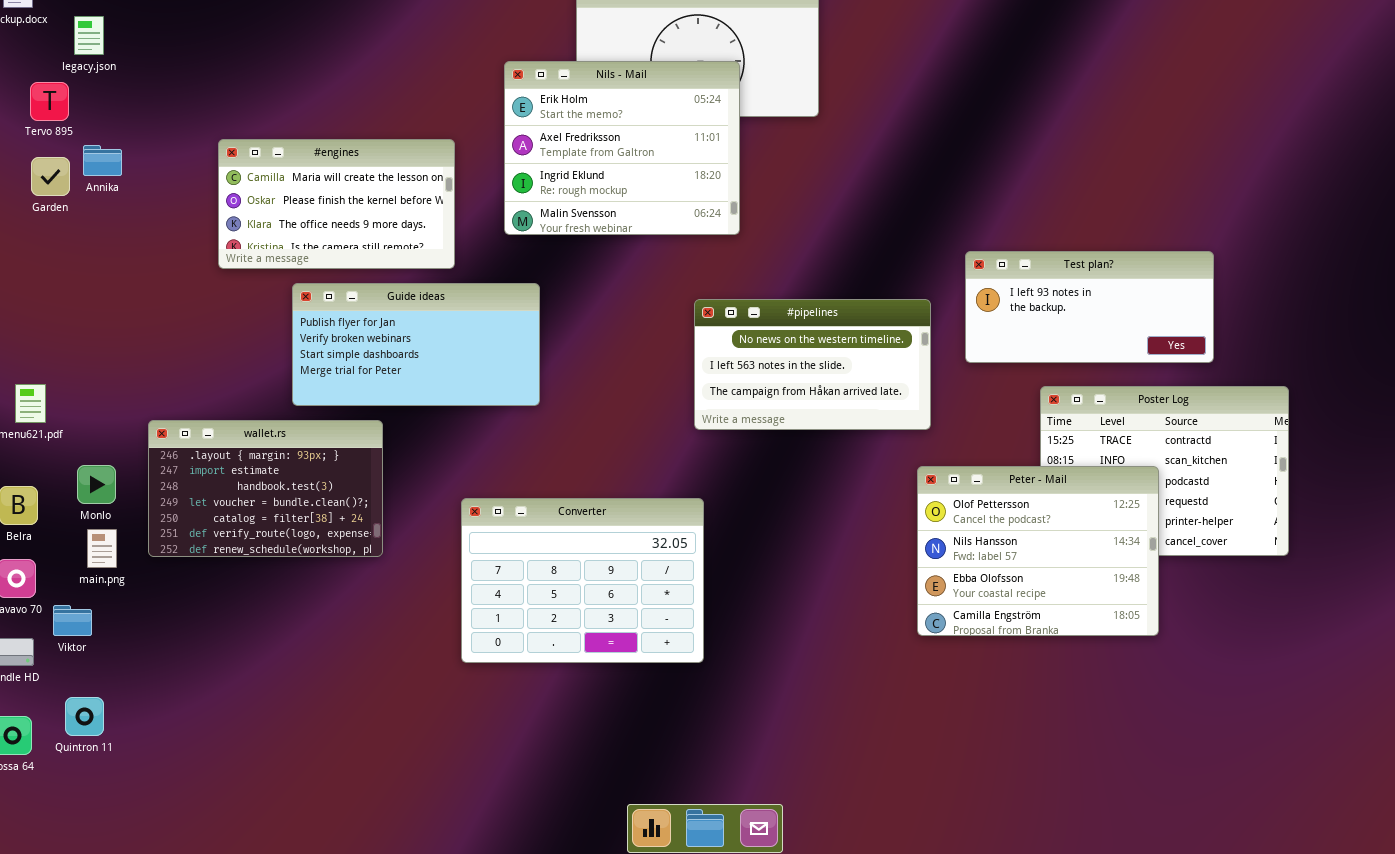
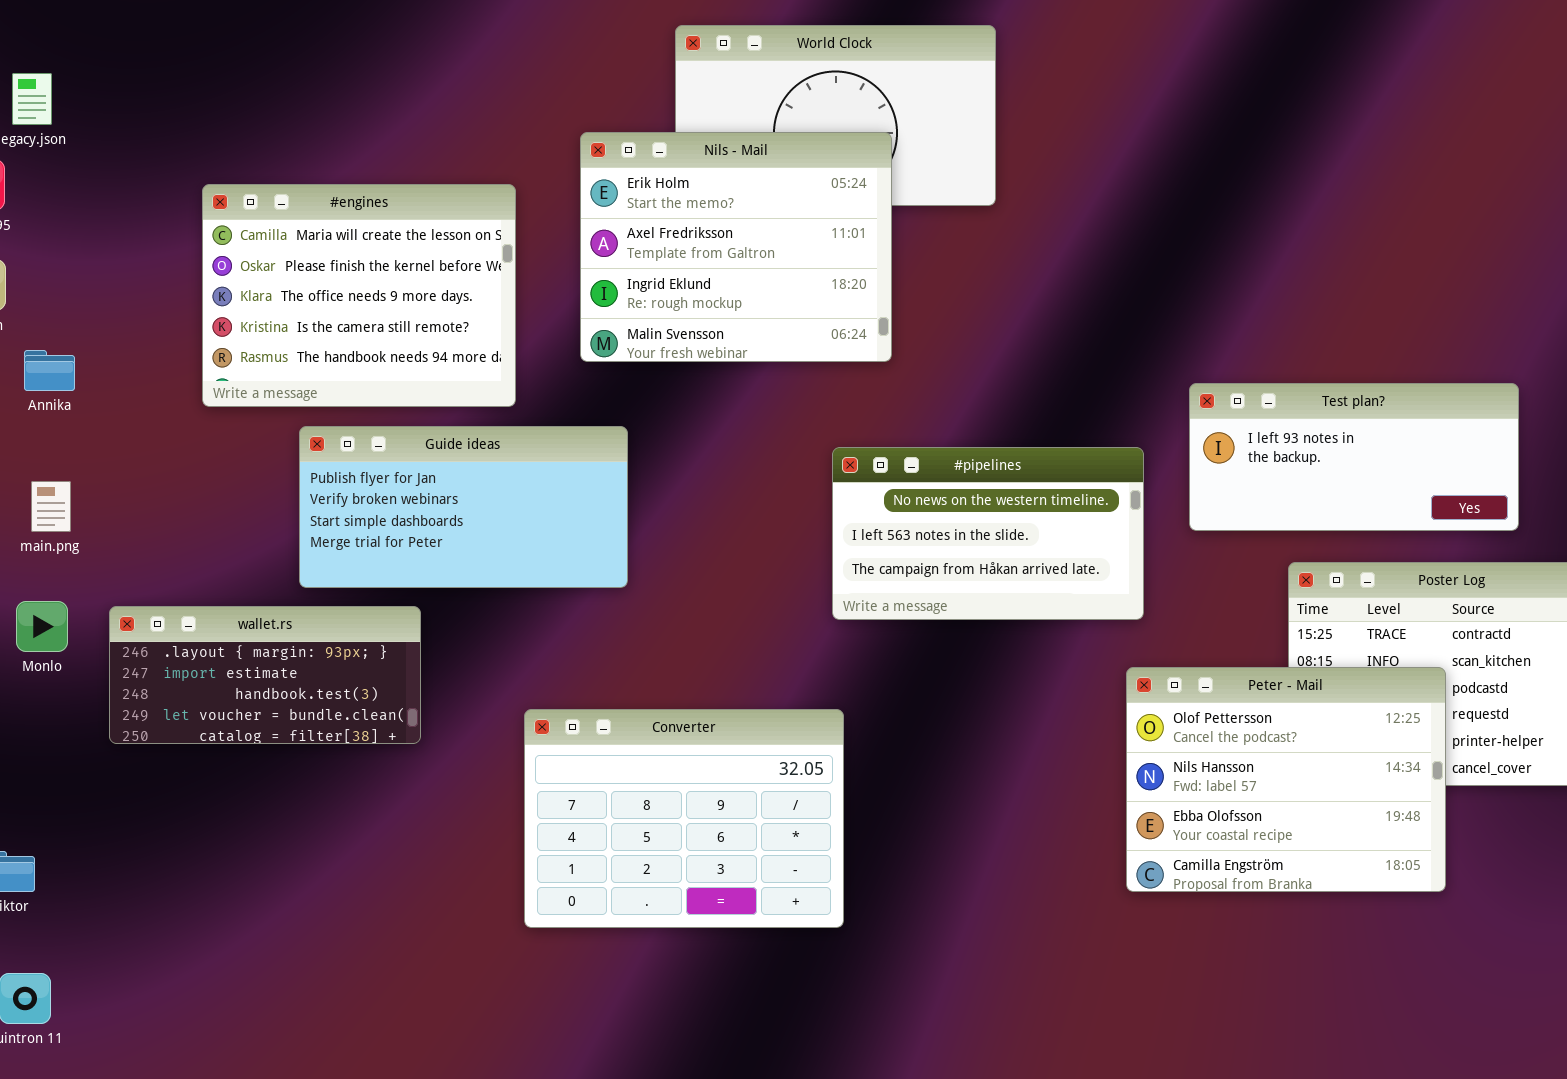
#engines: [218,139,455,269] -> [202,184,516,407], resized
Annika: [83,145,122,176] -> [24,350,75,391], moved
wallet.rs: [148,420,383,557] -> [109,606,421,744], resized
Monlo: [77,465,116,504] -> [16,601,68,652], moved
main.png: [87,529,117,568] -> [31,481,71,532], moved

